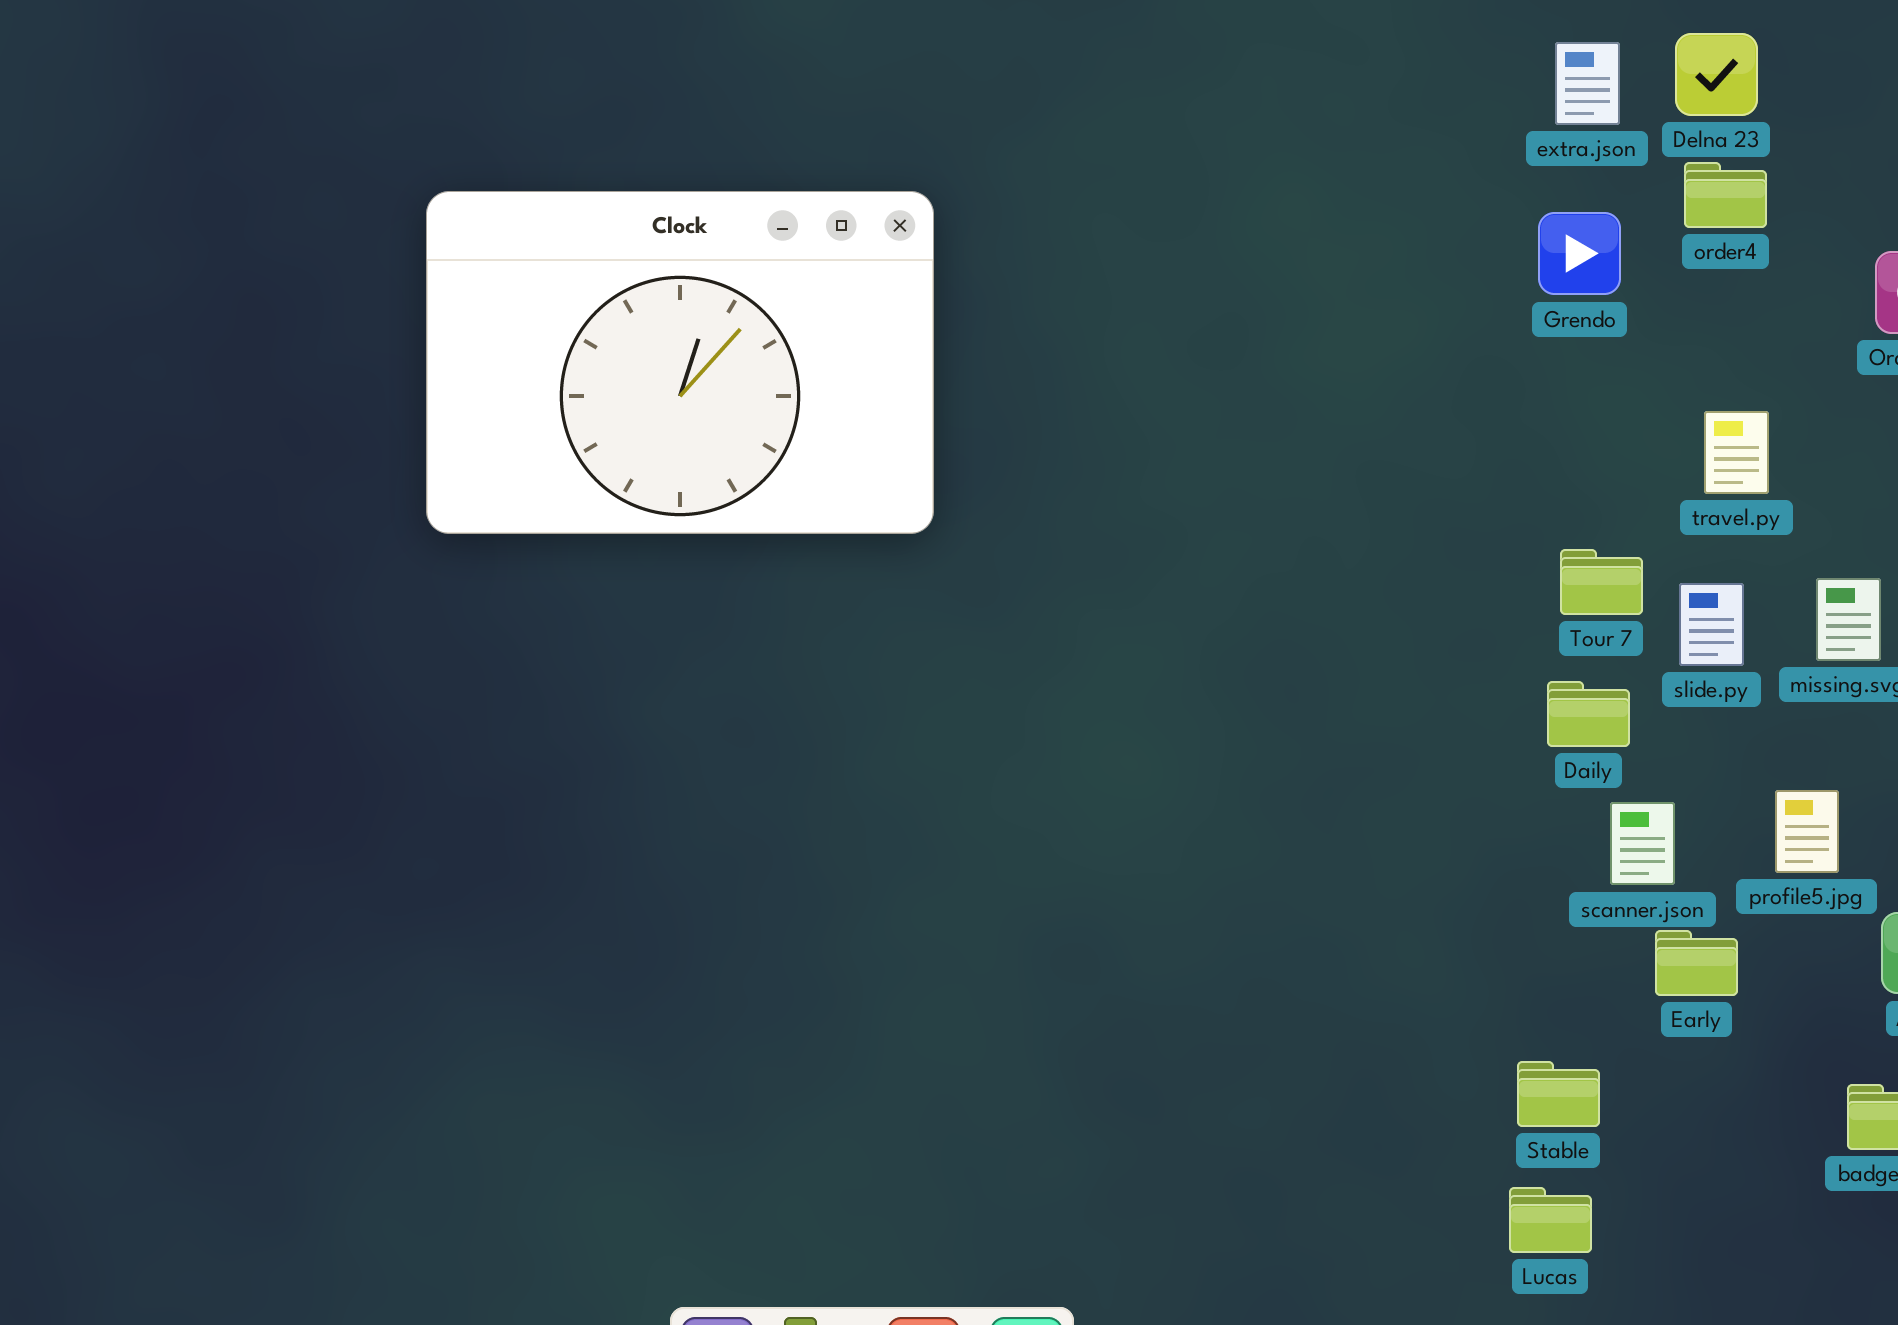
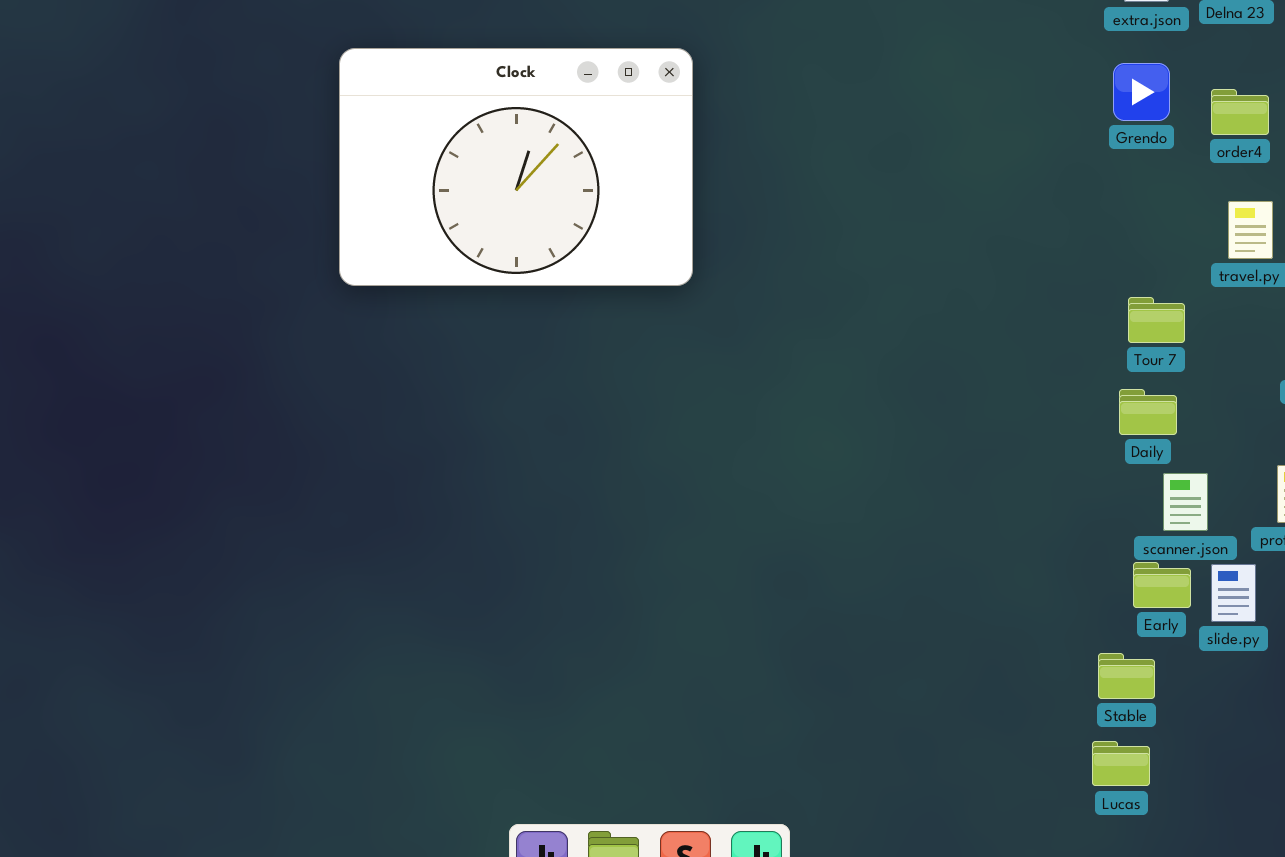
order4: [1684,162,1767,228] -> [1211,89,1269,135], moved
slide.py: [1679,583,1744,666] -> [1211,564,1256,622], moved
Early: [1655,930,1738,996] -> [1133,562,1191,608], moved

